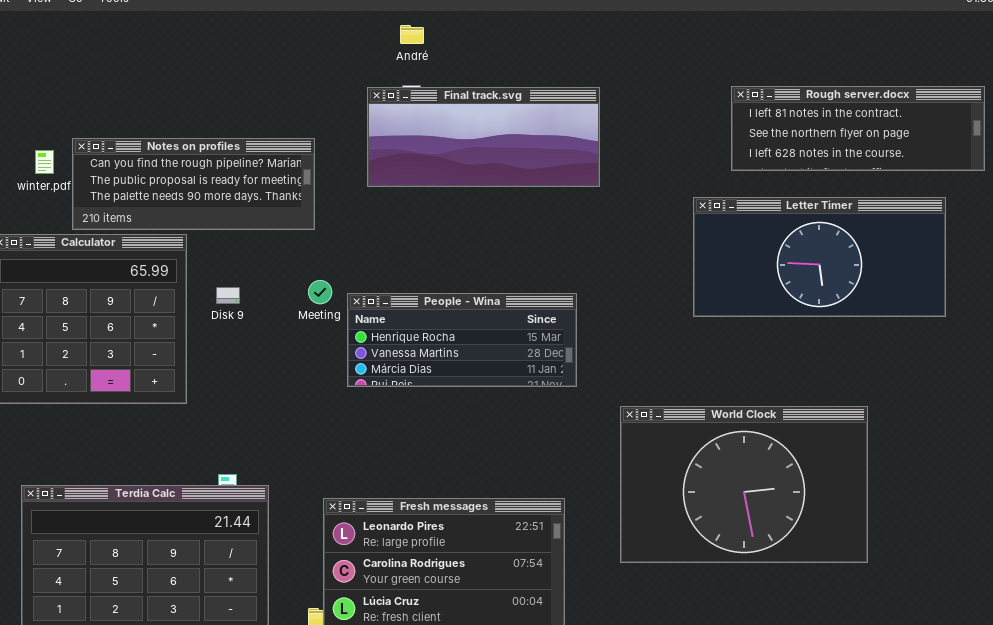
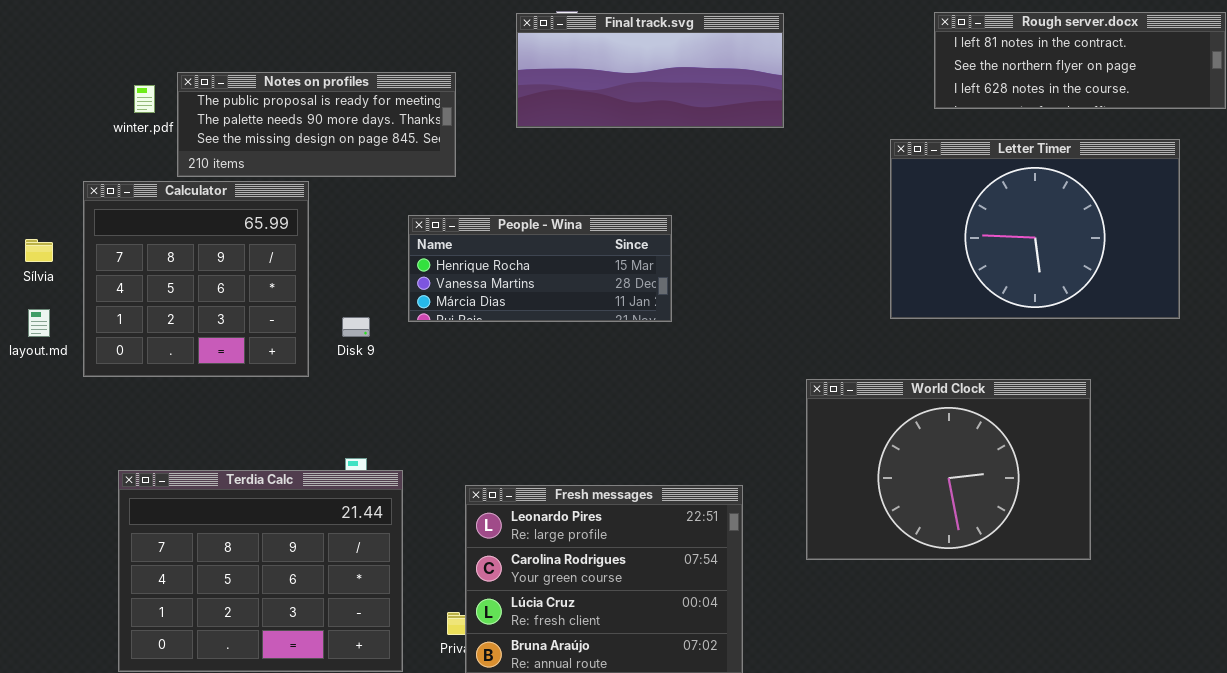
Notes on profiles: [72,138,315,230] -> [177,72,456,177], scrolled down 1 row
Letter Timer: [693,197,946,317] -> [890,139,1180,319], resized
Disk 9: [216,287,240,304] -> [342,317,370,337], moved
People - Wina: [347,293,577,387] -> [408,215,672,322], moved

